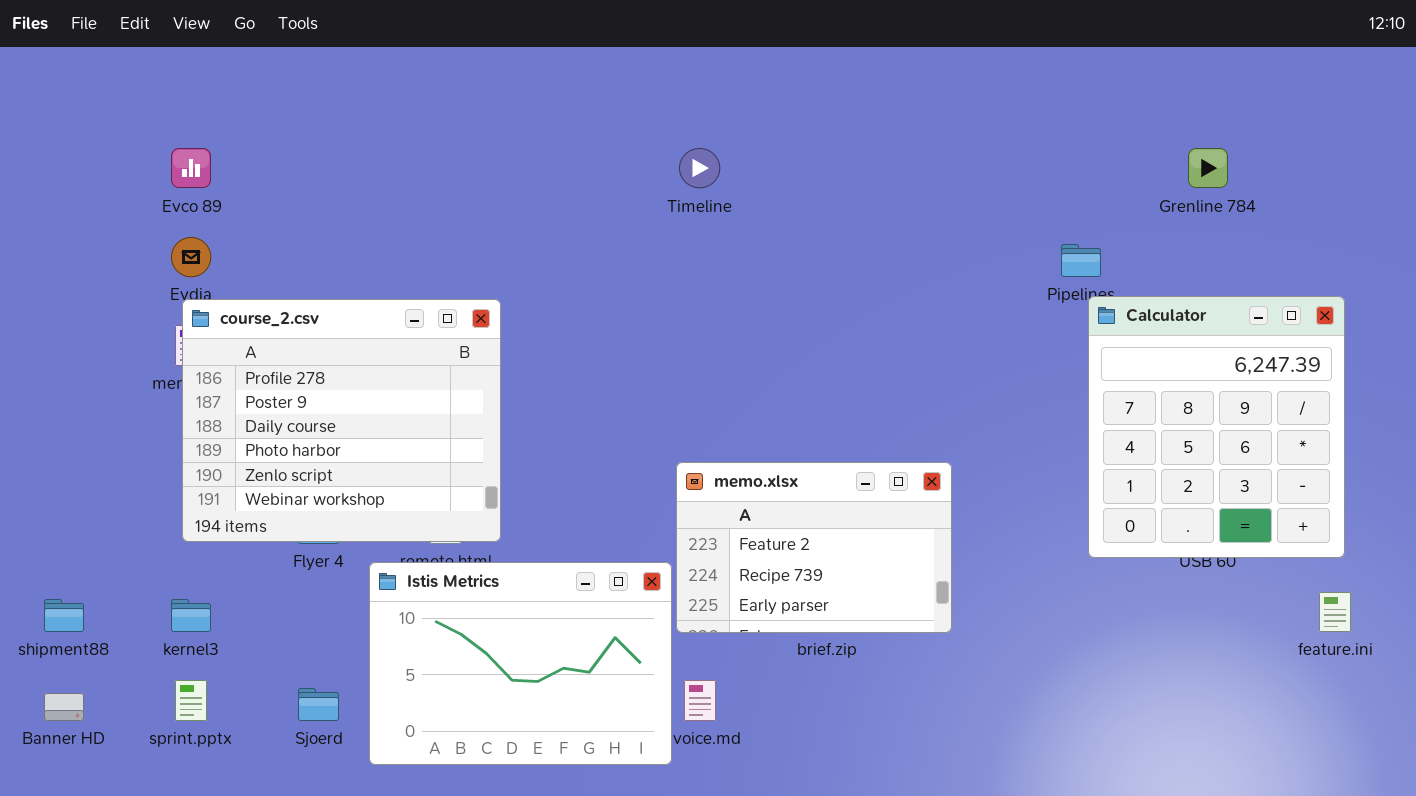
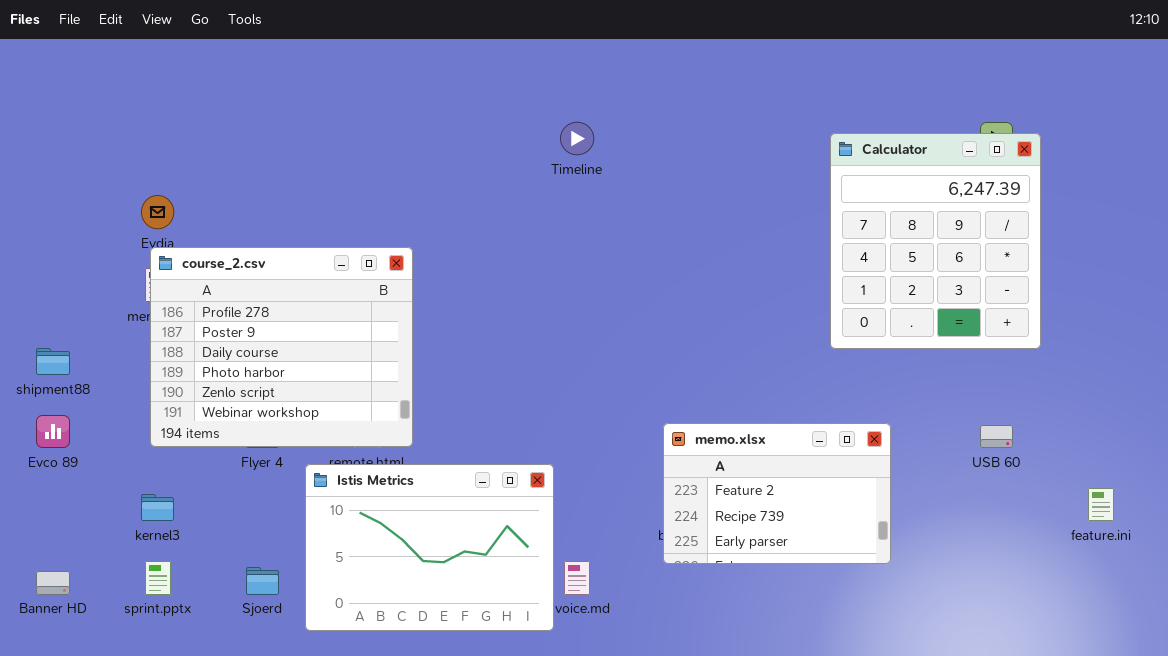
Evco 89: [171,148,211,188] -> [36,415,70,448], moved
Calculator: [1088,296,1345,558] -> [830,133,1041,349], moved
memo.xlsx: [676,462,952,633] -> [663,423,891,564], moved
shipment88: [44,599,84,632] -> [36,348,70,375], moved

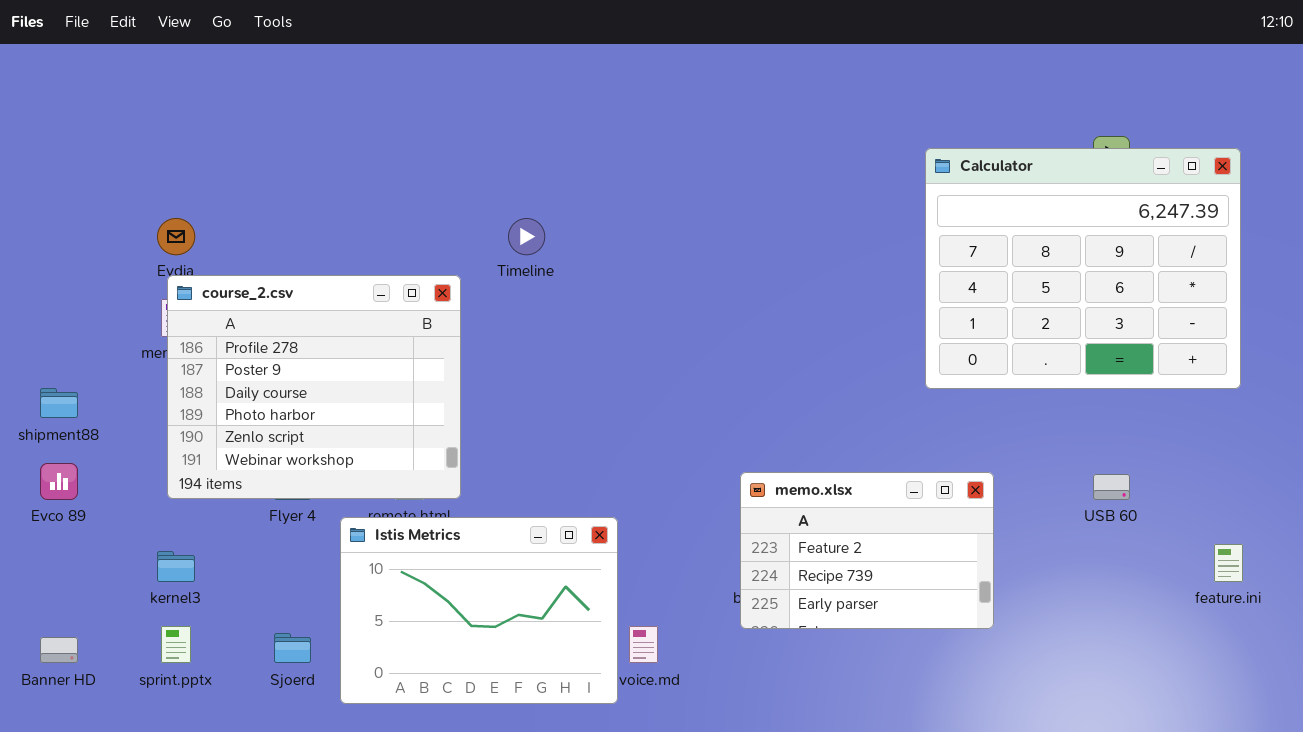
Timeline: [560,122,594,155] -> [508,218,545,255], moved
Calculator: [830,133,1041,349] -> [925,148,1241,389], resized

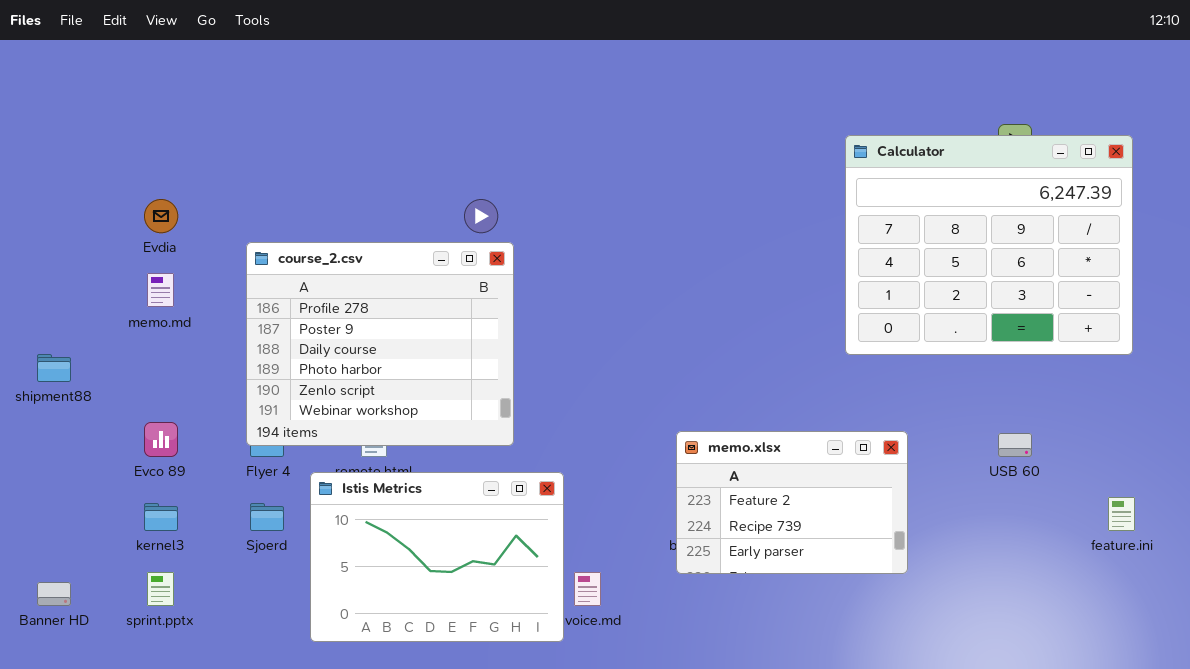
course_2.csv: [167,275,461,499] -> [246,242,514,446], moved
Evco 89: [40,463,78,500] -> [144,422,178,457], moved
Sjoerd: [274,633,311,663] -> [250,503,284,531], moved

